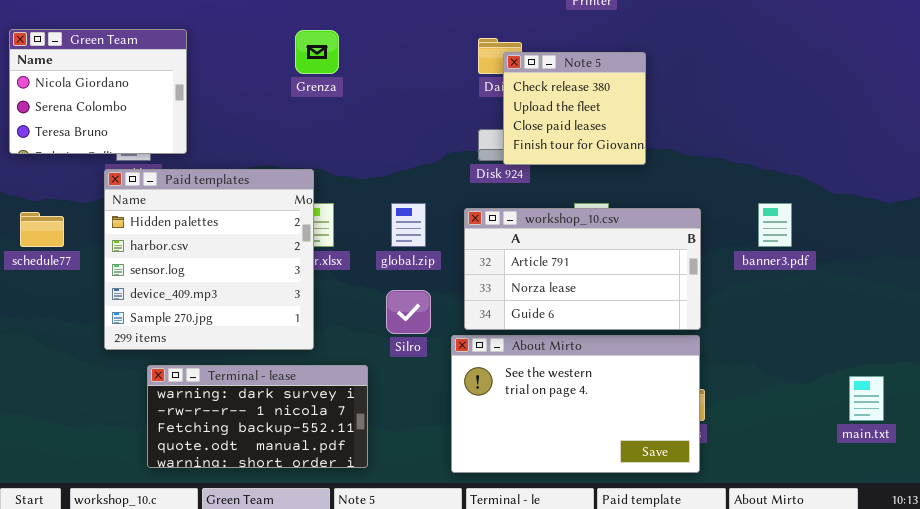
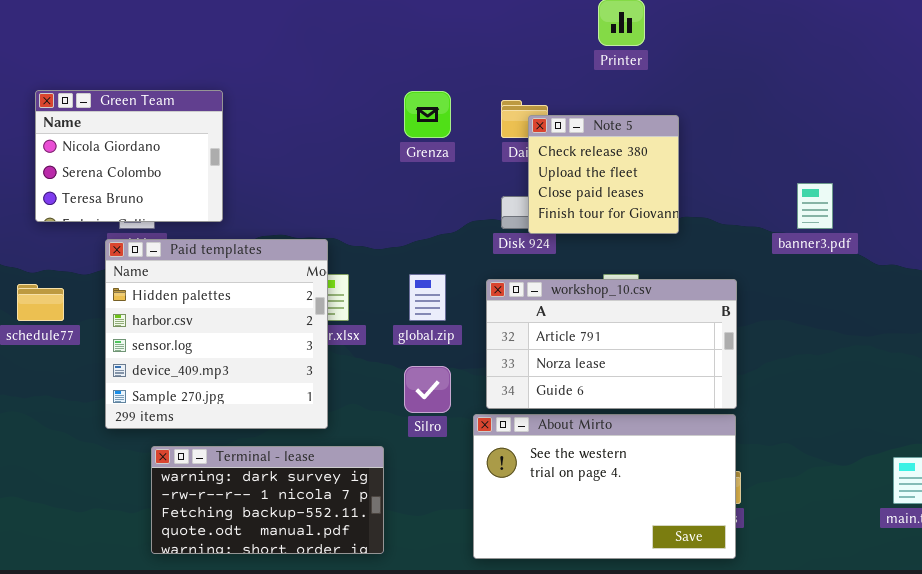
Green Team: [9,29,187,154] -> [35,90,223,222], moved
Grenza: [295,30,339,74] -> [404,91,451,138], moved
banner3.pdf: [758,203,792,247] -> [797,183,833,229], moved

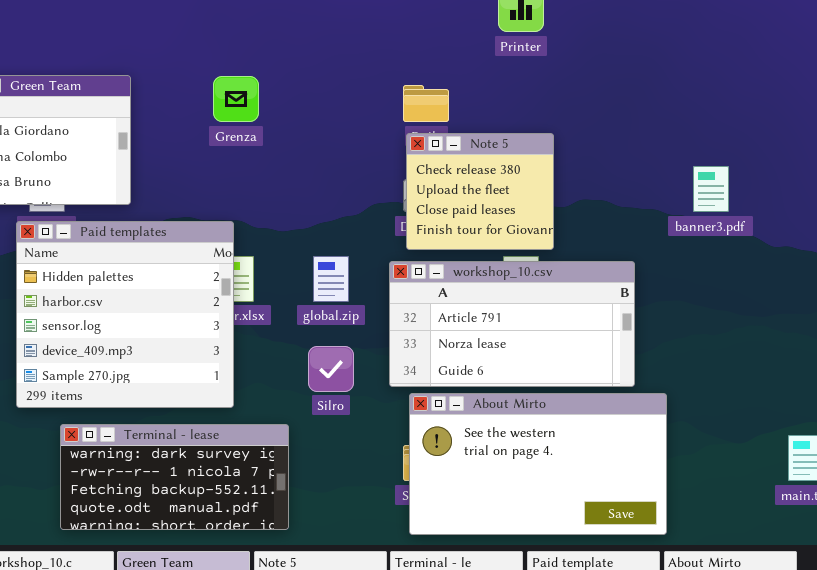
Grenza: [404,91,451,138] -> [213,76,259,122], moved
Note 5: [528,115,679,234] -> [406,133,554,250], moved
About Mirto: [473,414,736,559] -> [409,393,667,535], moved

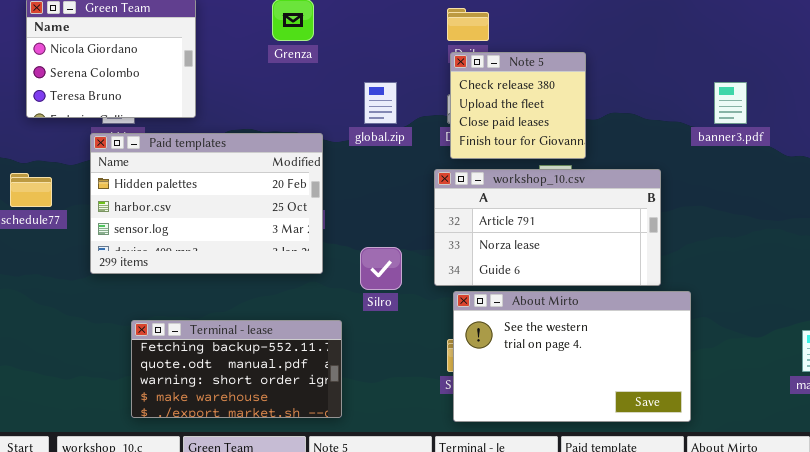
Paid templates: [16,221,234,408] -> [90,133,323,274], resized
global.zip: [313,256,349,302] -> [364,82,397,124], moved
Terminal - lease: [60,424,289,530] -> [131,320,342,418], scrolled down 2 rows

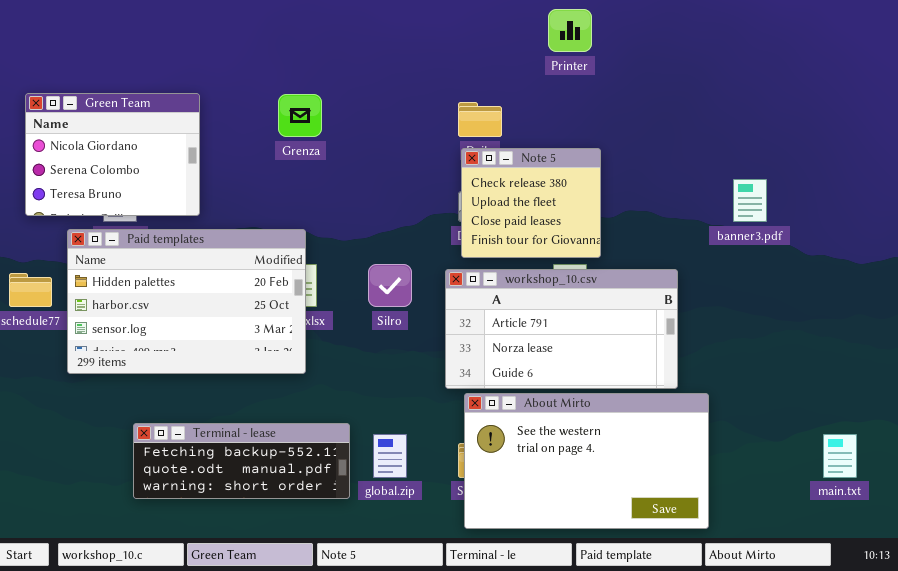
global.zip: [364,82,397,124] -> [373,434,407,478], moved
Paid templates: [90,133,323,274] -> [67,229,306,374], moved
Silro: [360,247,402,290] -> [368,264,412,307], moved
Terminal - lease: [131,320,342,418] -> [133,423,350,499], resized

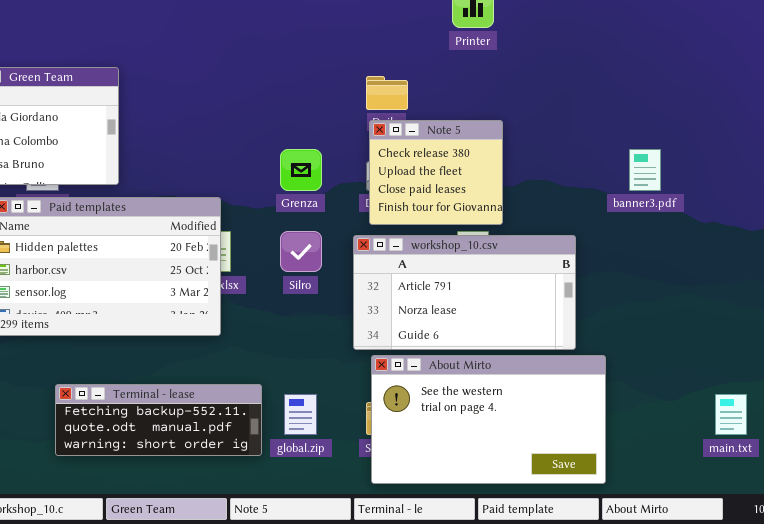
Grenza: [278,94,322,137] -> [280,149,322,191], moved

